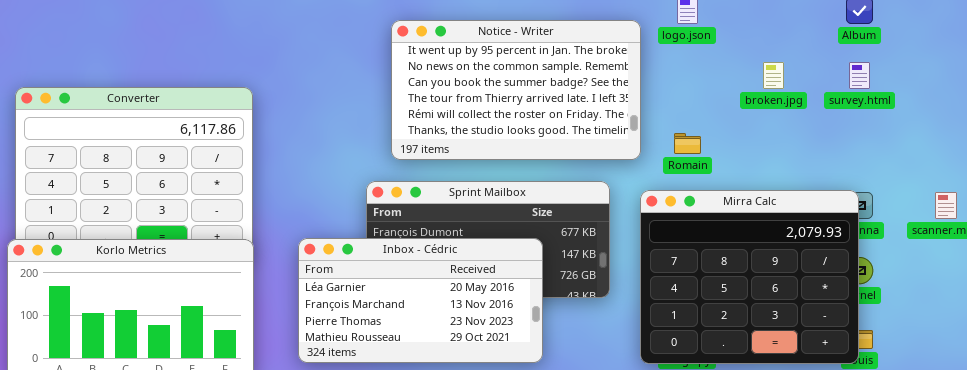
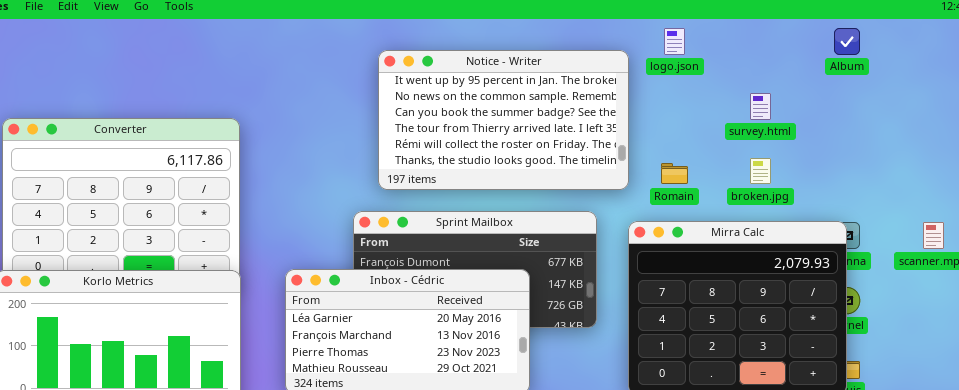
broken.jpg: [763,62,784,89] -> [750,158,771,184], moved
survey.html: [849,62,870,89] -> [750,93,771,120], moved

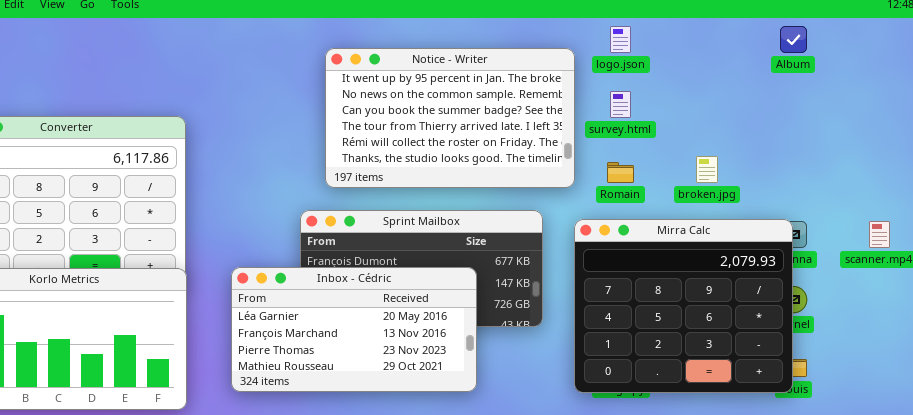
survey.html: [750,93,771,120] -> [610,91,631,118], moved

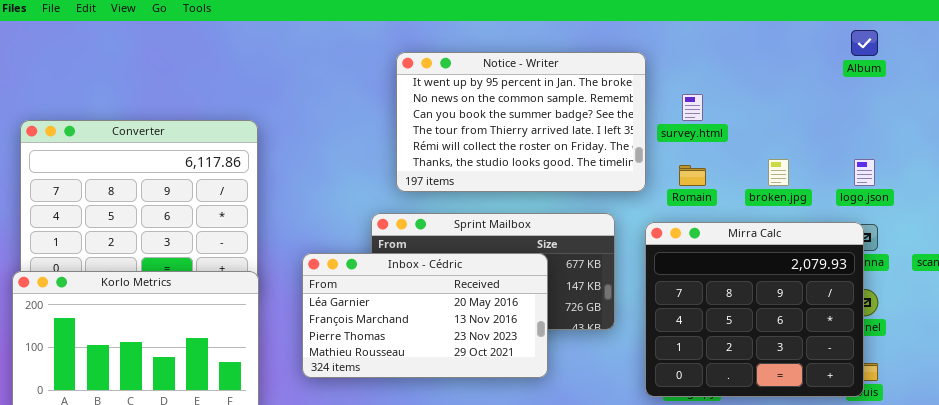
logo.json: [610,26,631,53] -> [854,159,875,186], moved
Inbox - Cédric: [231,267,477,392] -> [302,253,548,378], moved

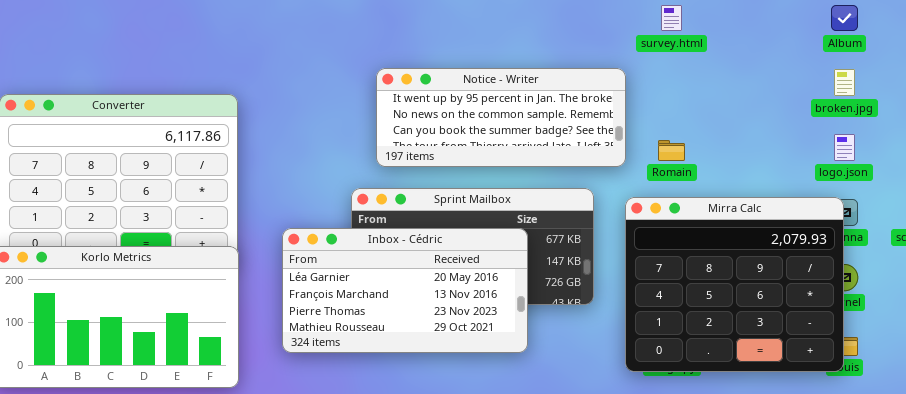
Notice - Writer: [396,52,646,192] -> [376,68,626,167], resized
survey.html: [682,94,703,121] -> [661,5,682,31], moved
broken.jpg: [768,159,789,186] -> [834,69,855,96], moved

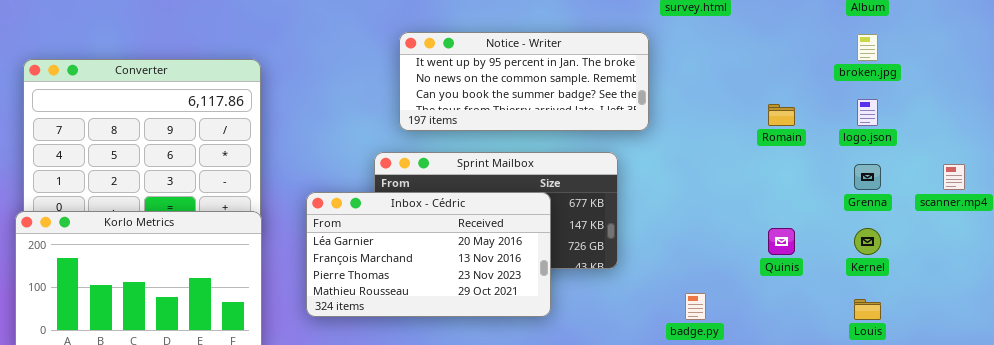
Romain: [658,140,685,161] -> [768,104,795,126], moved
Mirra Calc: [625,197,844,372] -> none, closed

